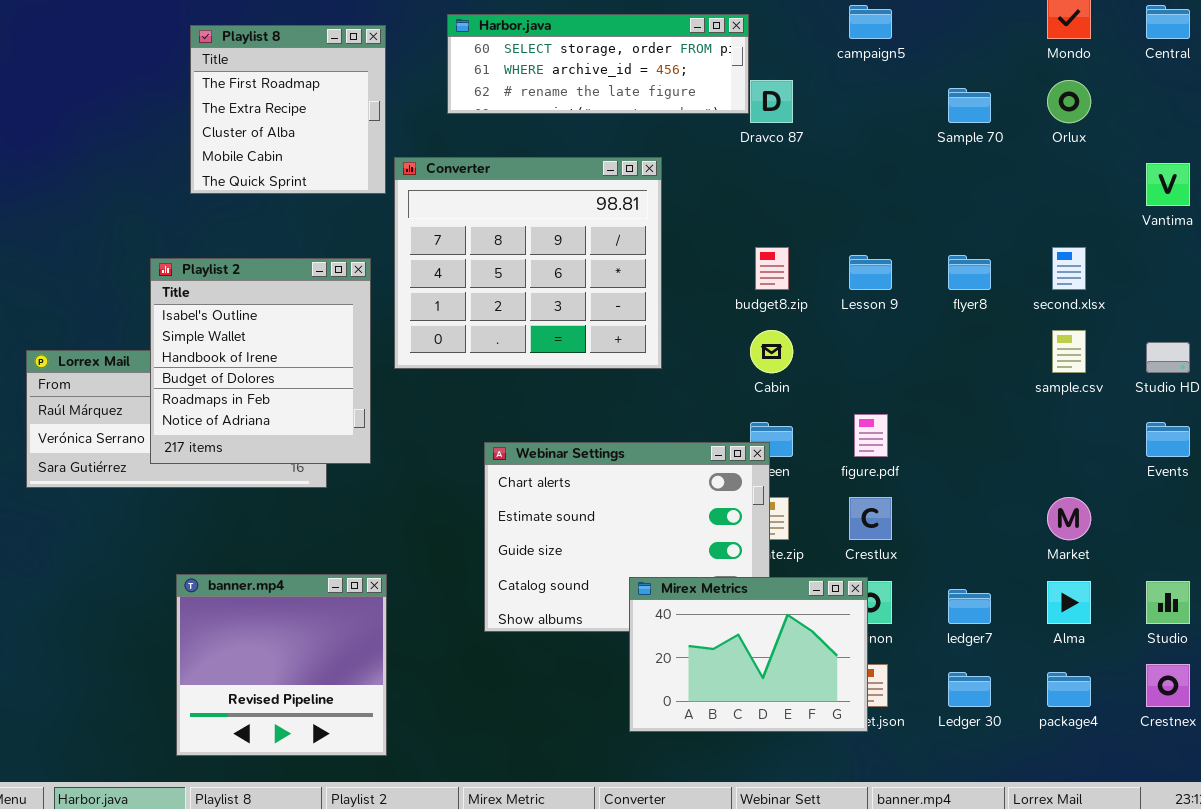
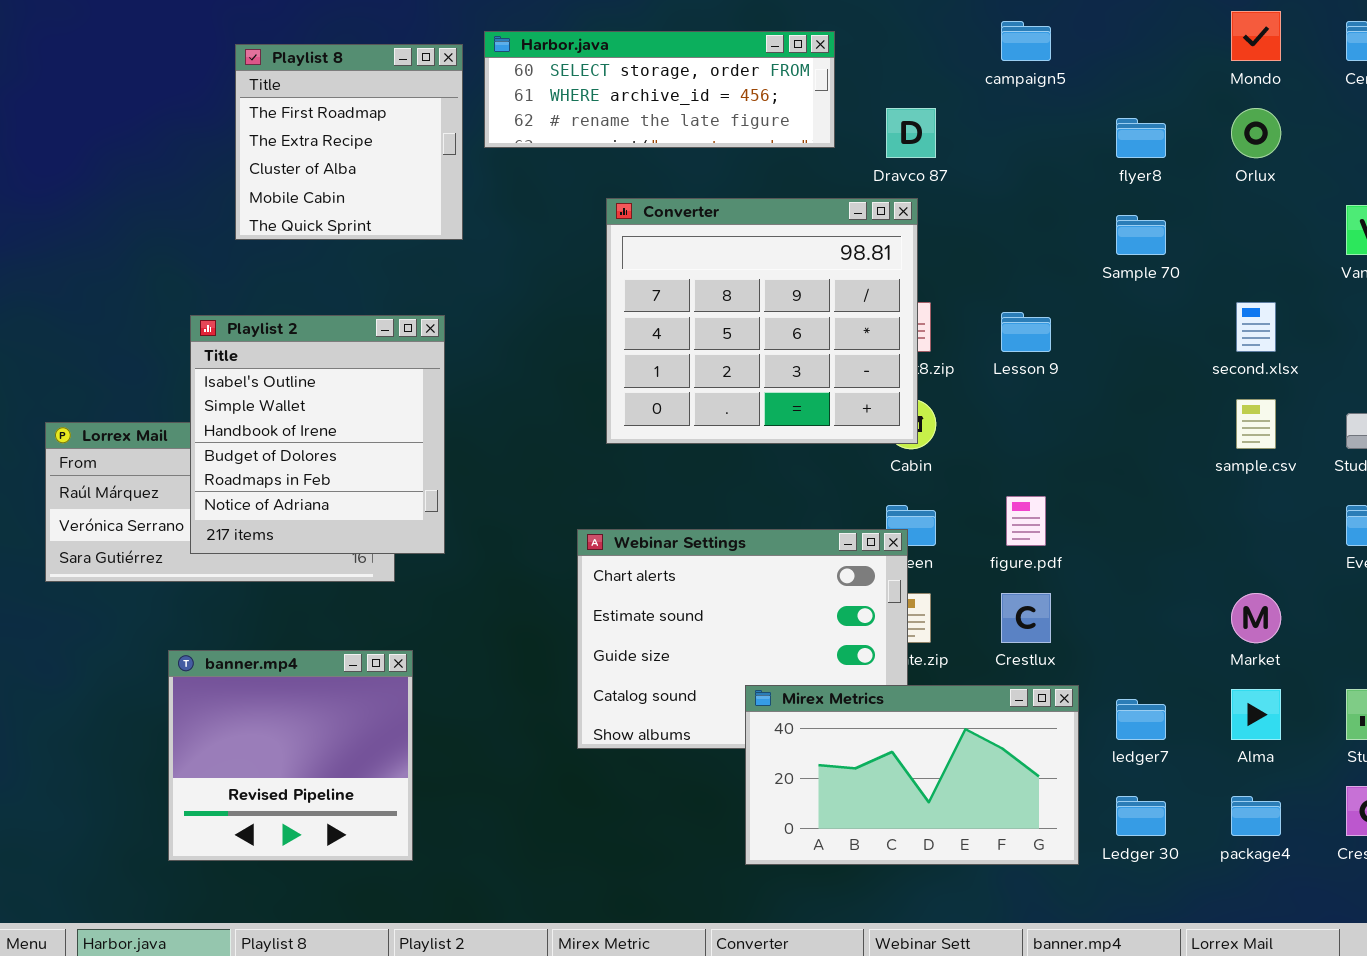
Harbor.java: [447,14,749,114] -> [484,31,835,148], moved
Sample 70: [948,88,991,123] -> [1116,215,1166,255], moved
Converter: [394,157,662,369] -> [606,198,918,444], moved
flyer8: [948,255,991,290] -> [1116,118,1166,158], moved
banner.mp4: [176,574,387,756] -> [168,650,413,861], moved
Mirex Metrics: [629,577,868,732] -> [745,685,1079,865], resized

